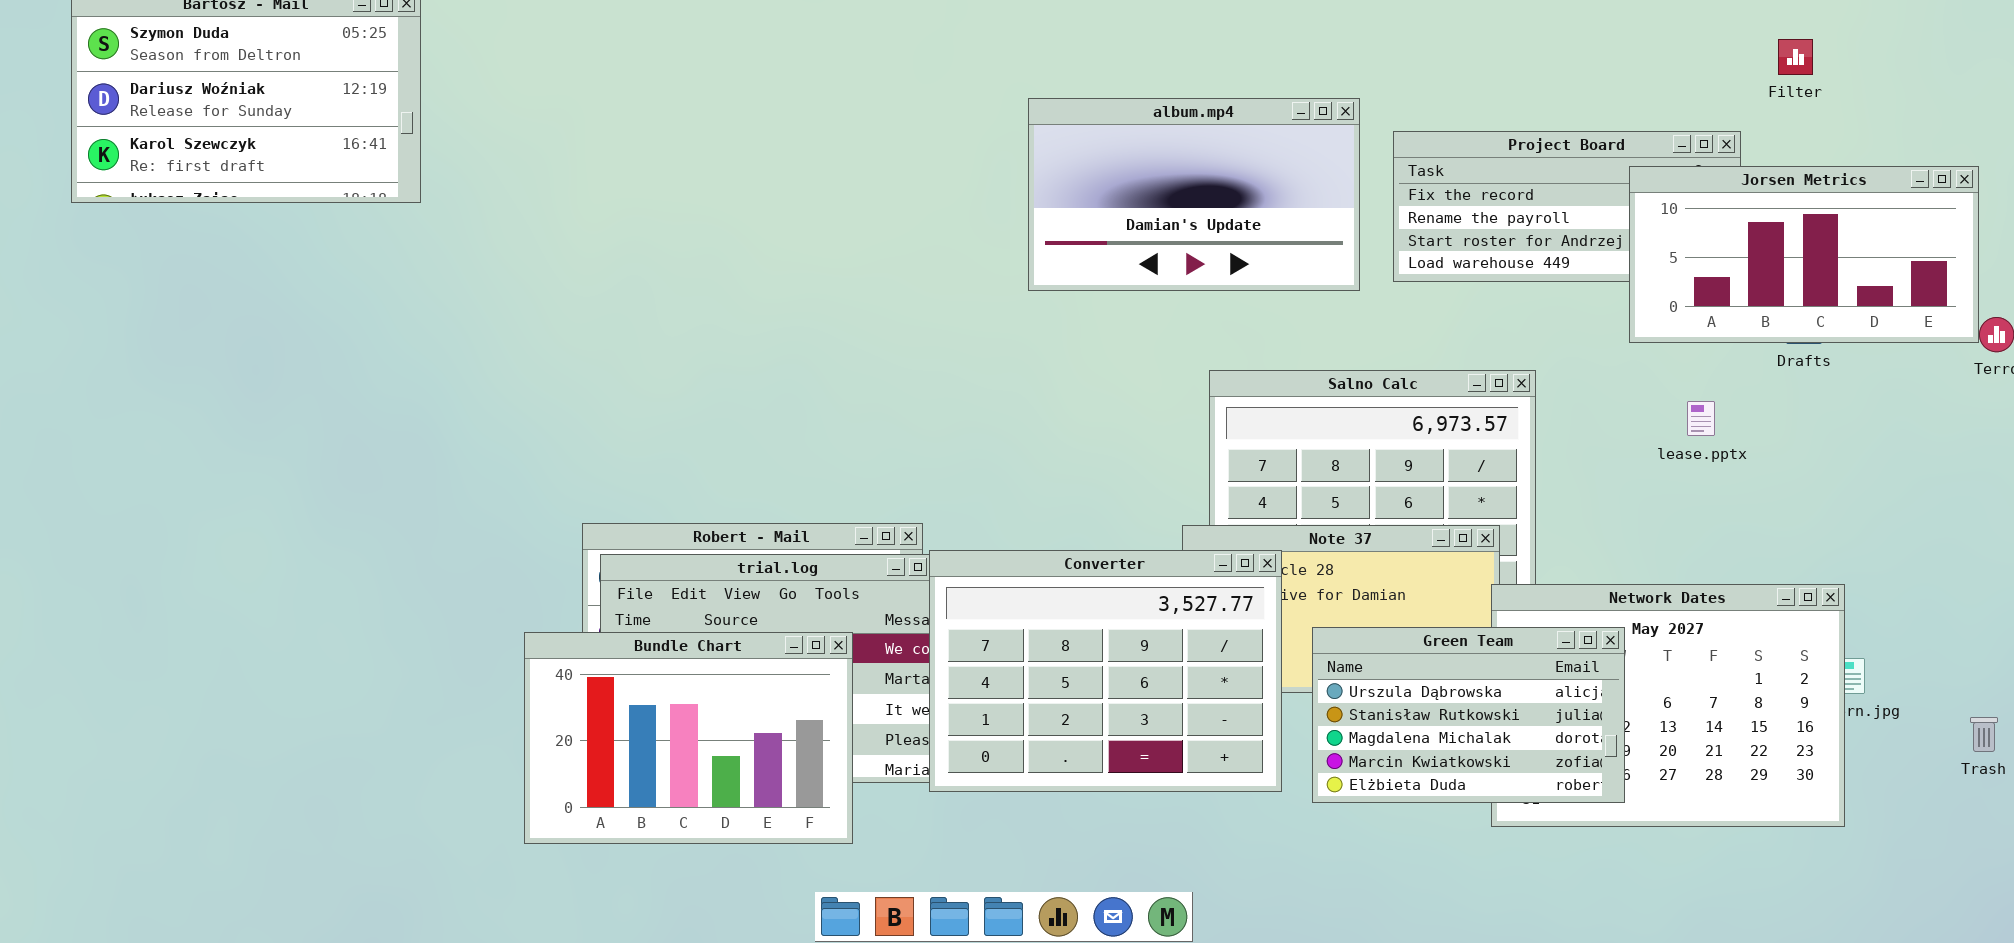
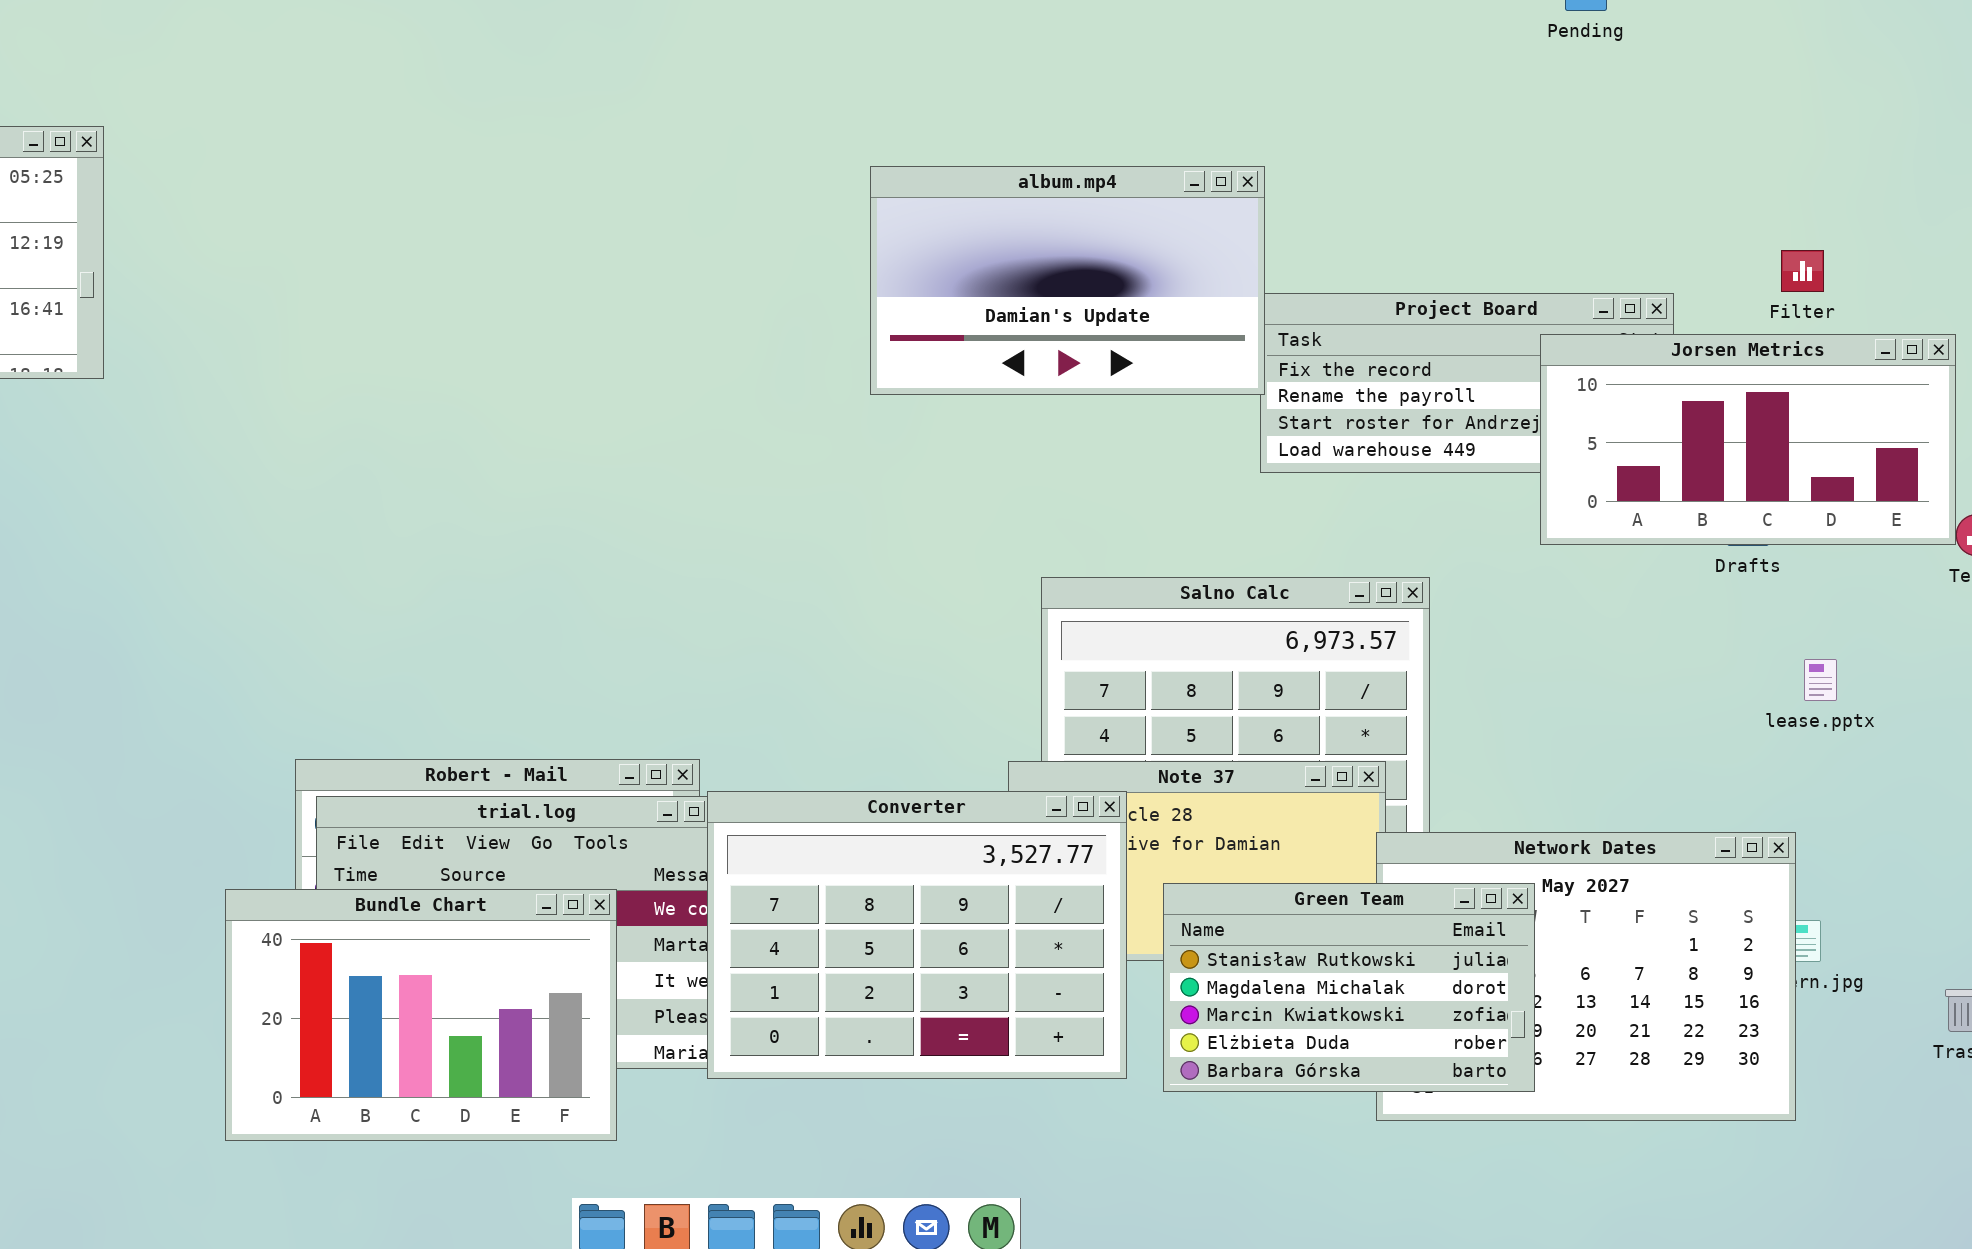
Filter: [1778,39,1813,75] -> [1781,250,1824,292], moved
album.mp4: [1028,98,1360,291] -> [870,166,1265,395], moved
lease.pptx: [1687,401,1715,436] -> [1804,659,1837,701], moved
Green Team: [1312,627,1625,803] -> [1163,883,1535,1092], scrolled down 1 row

